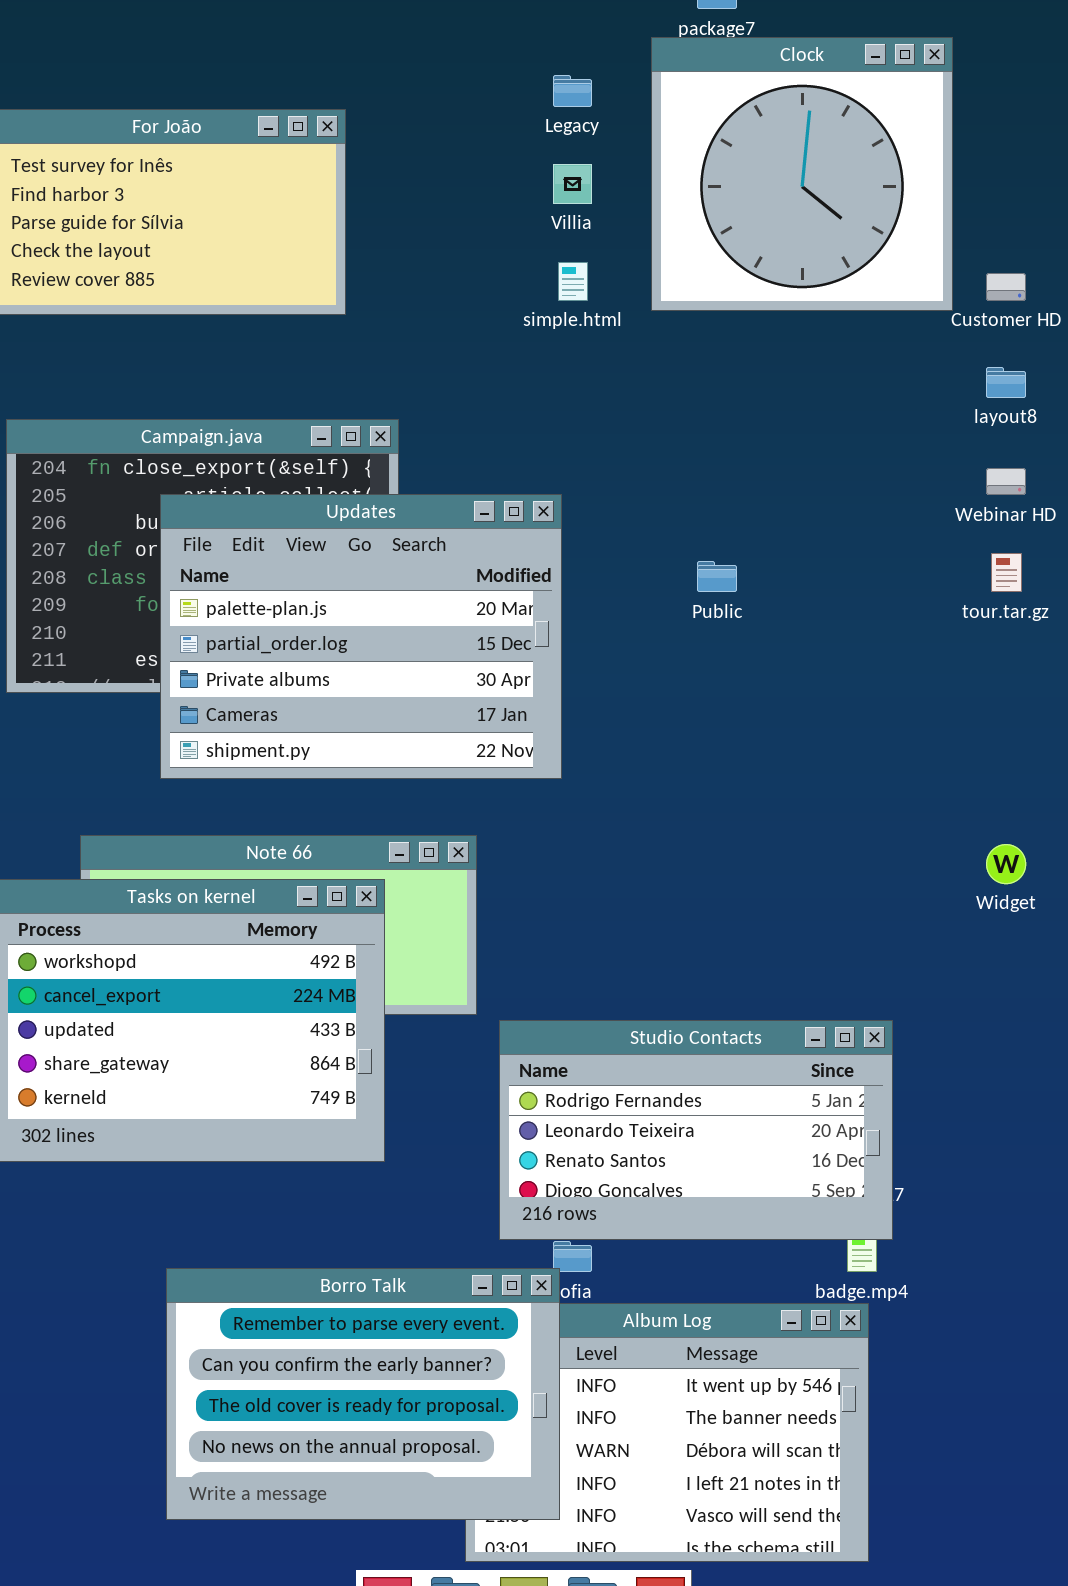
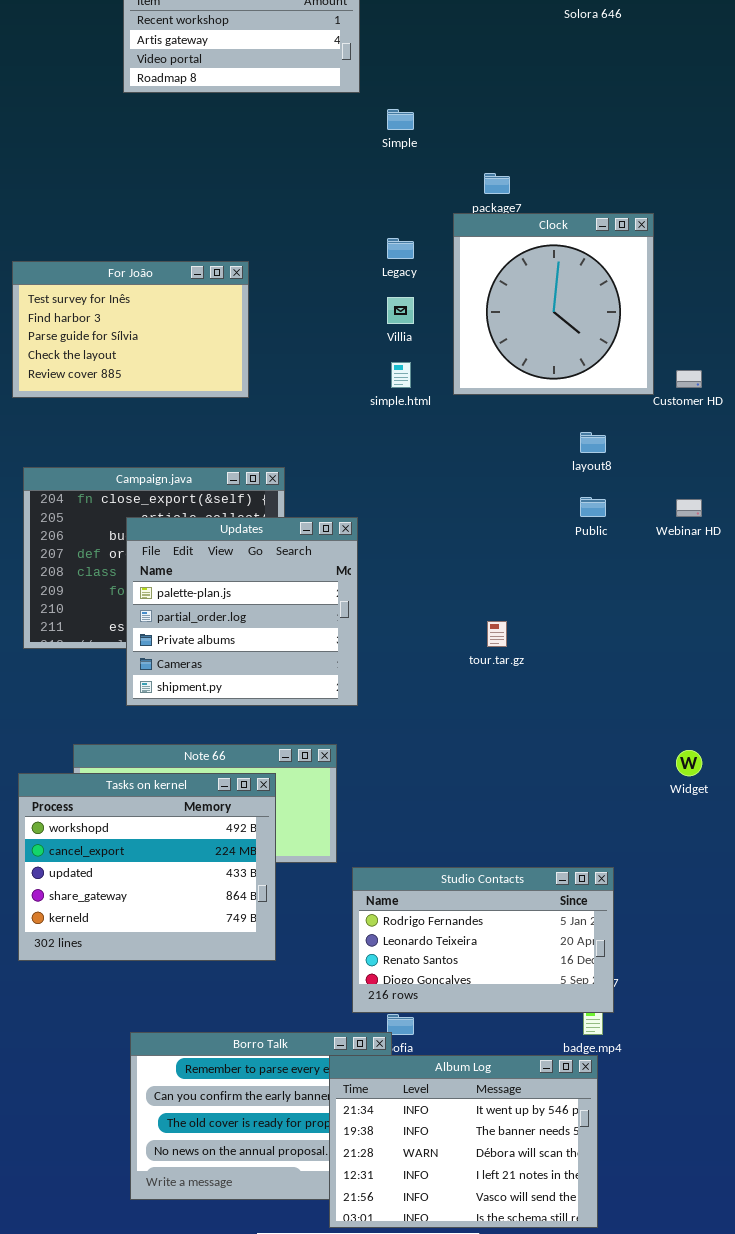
layout8: [986,367,1026,398] -> [580,432,606,453], moved
Updates: [160,494,562,779] -> [126,517,358,706], resized
tour.tar.gz: [991,553,1022,592] -> [487,621,507,647], moved
Public: [697,561,737,592] -> [580,497,606,517], moved
Album Log: [465,1303,869,1562] -> [329,1055,598,1228], raised

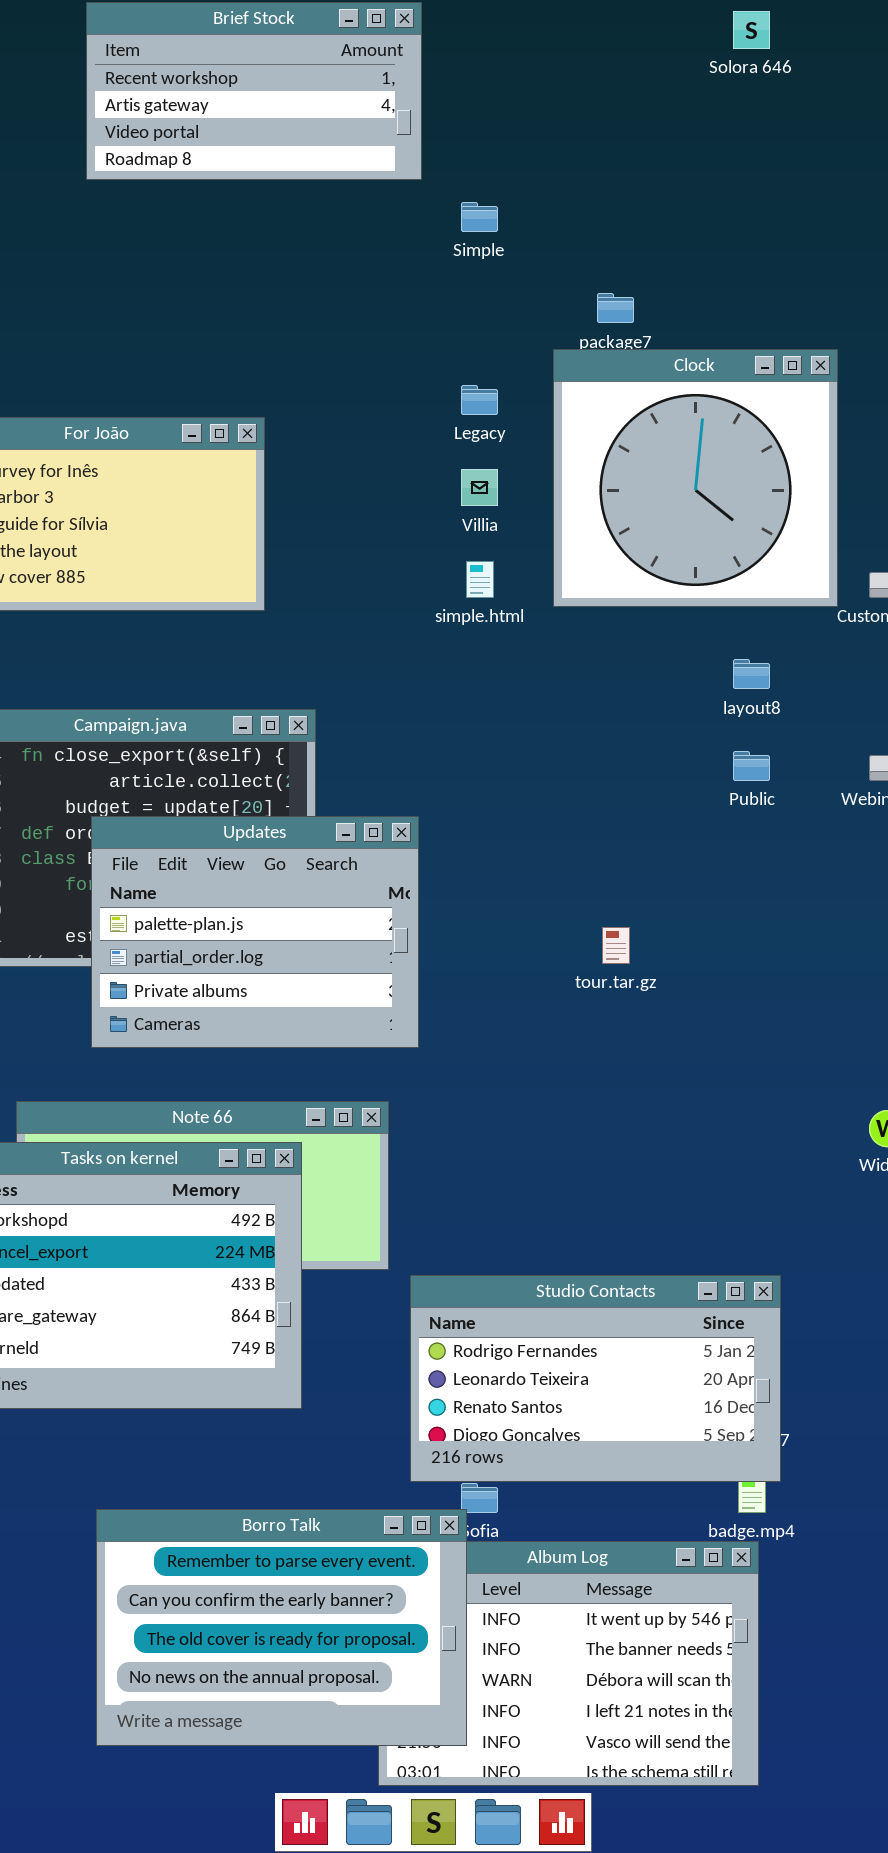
Updates: [126,517,358,706] -> [91,816,419,1048], resized
Borro Talk: [130,1032,392,1200] -> [96,1509,467,1746], raised

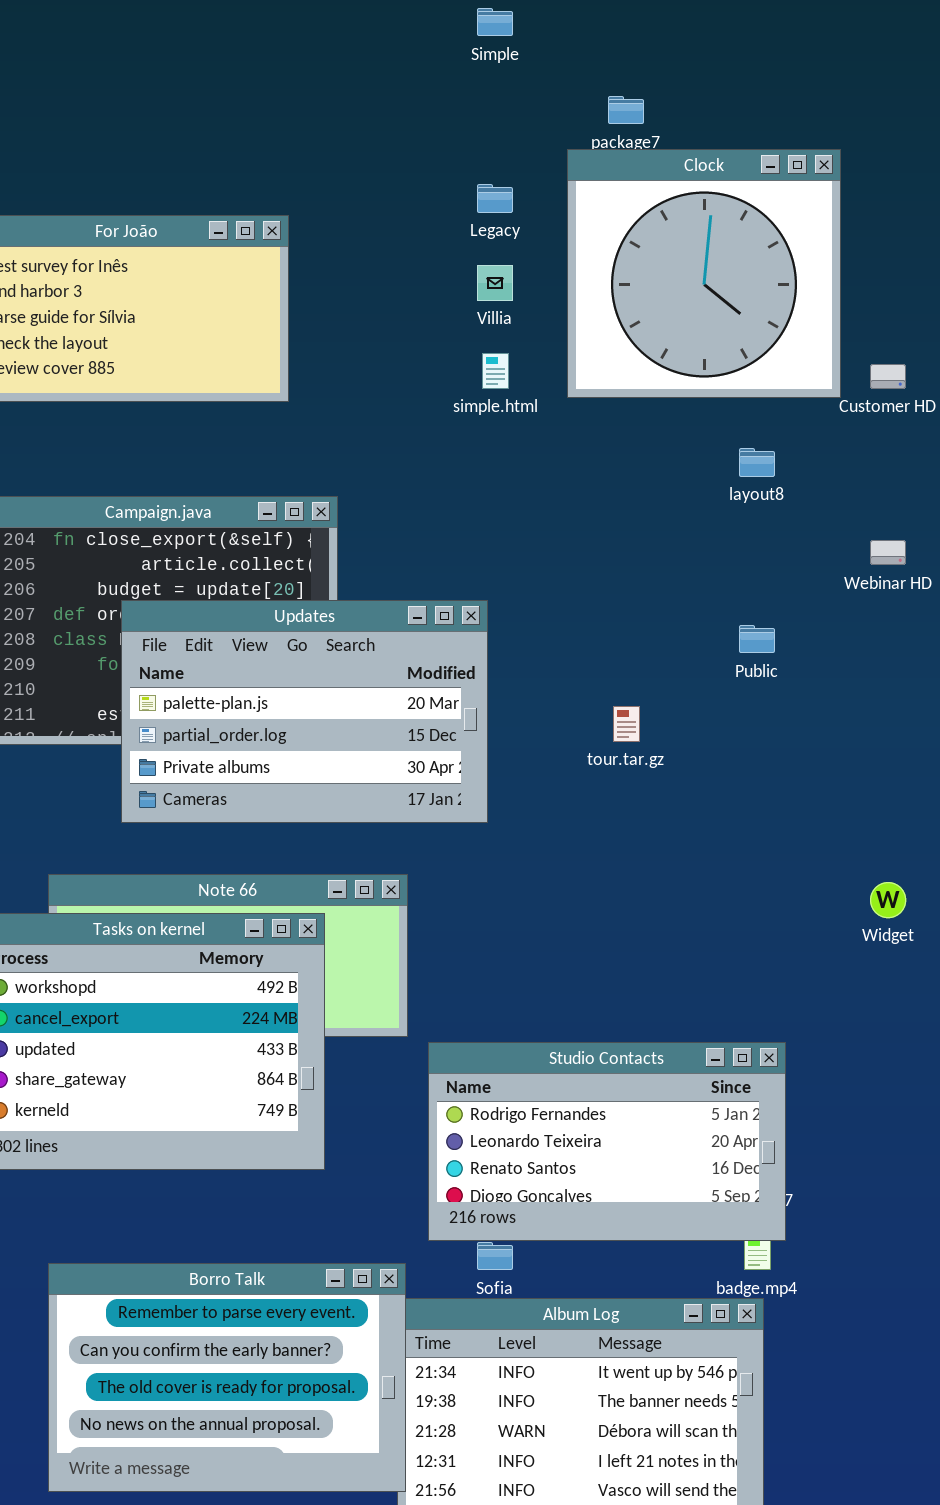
Public: [733,751,770,781] -> [739,625,775,653], moved
Updates: [91,816,419,1048] -> [121,600,488,823], resized
Borro Talk: [96,1509,467,1746] -> [48,1263,406,1492], moved

